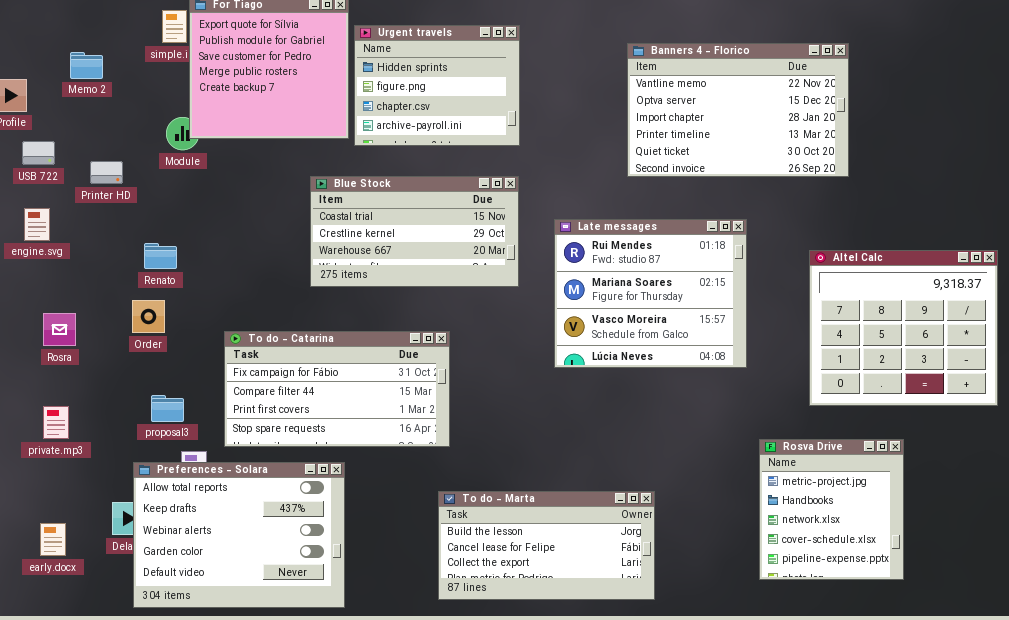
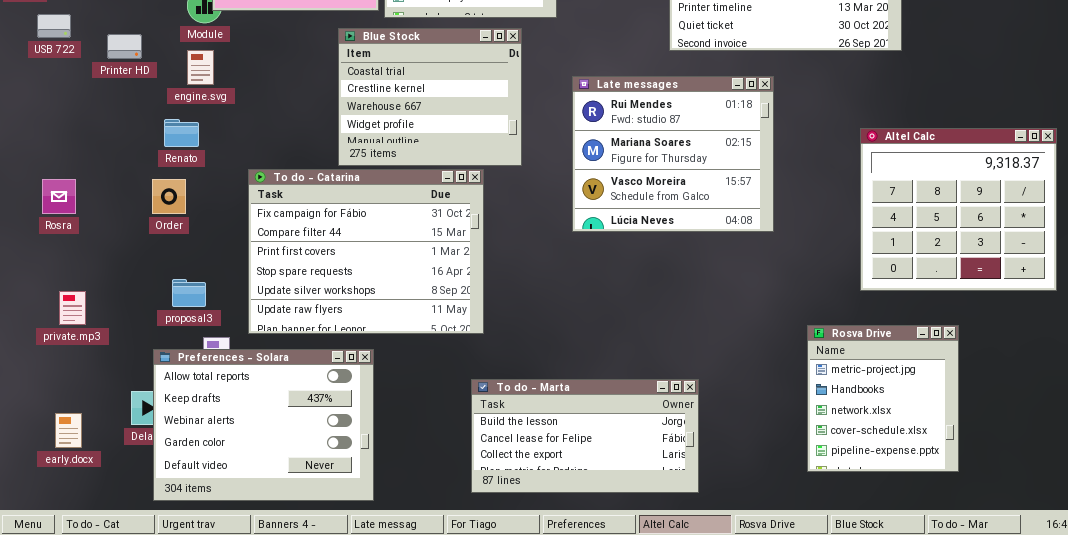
Blue Stock: [310,176,519,287] -> [338,28,522,166], resized
engine.svg: [24,208,50,241] -> [187,50,214,85], moved
Late messages: [554,219,747,368] -> [572,76,774,232], moved
Rosra: [43,313,76,346] -> [42,179,76,214], moved
To do - Catarina: [224,331,450,447] -> [248,169,484,334], resized

